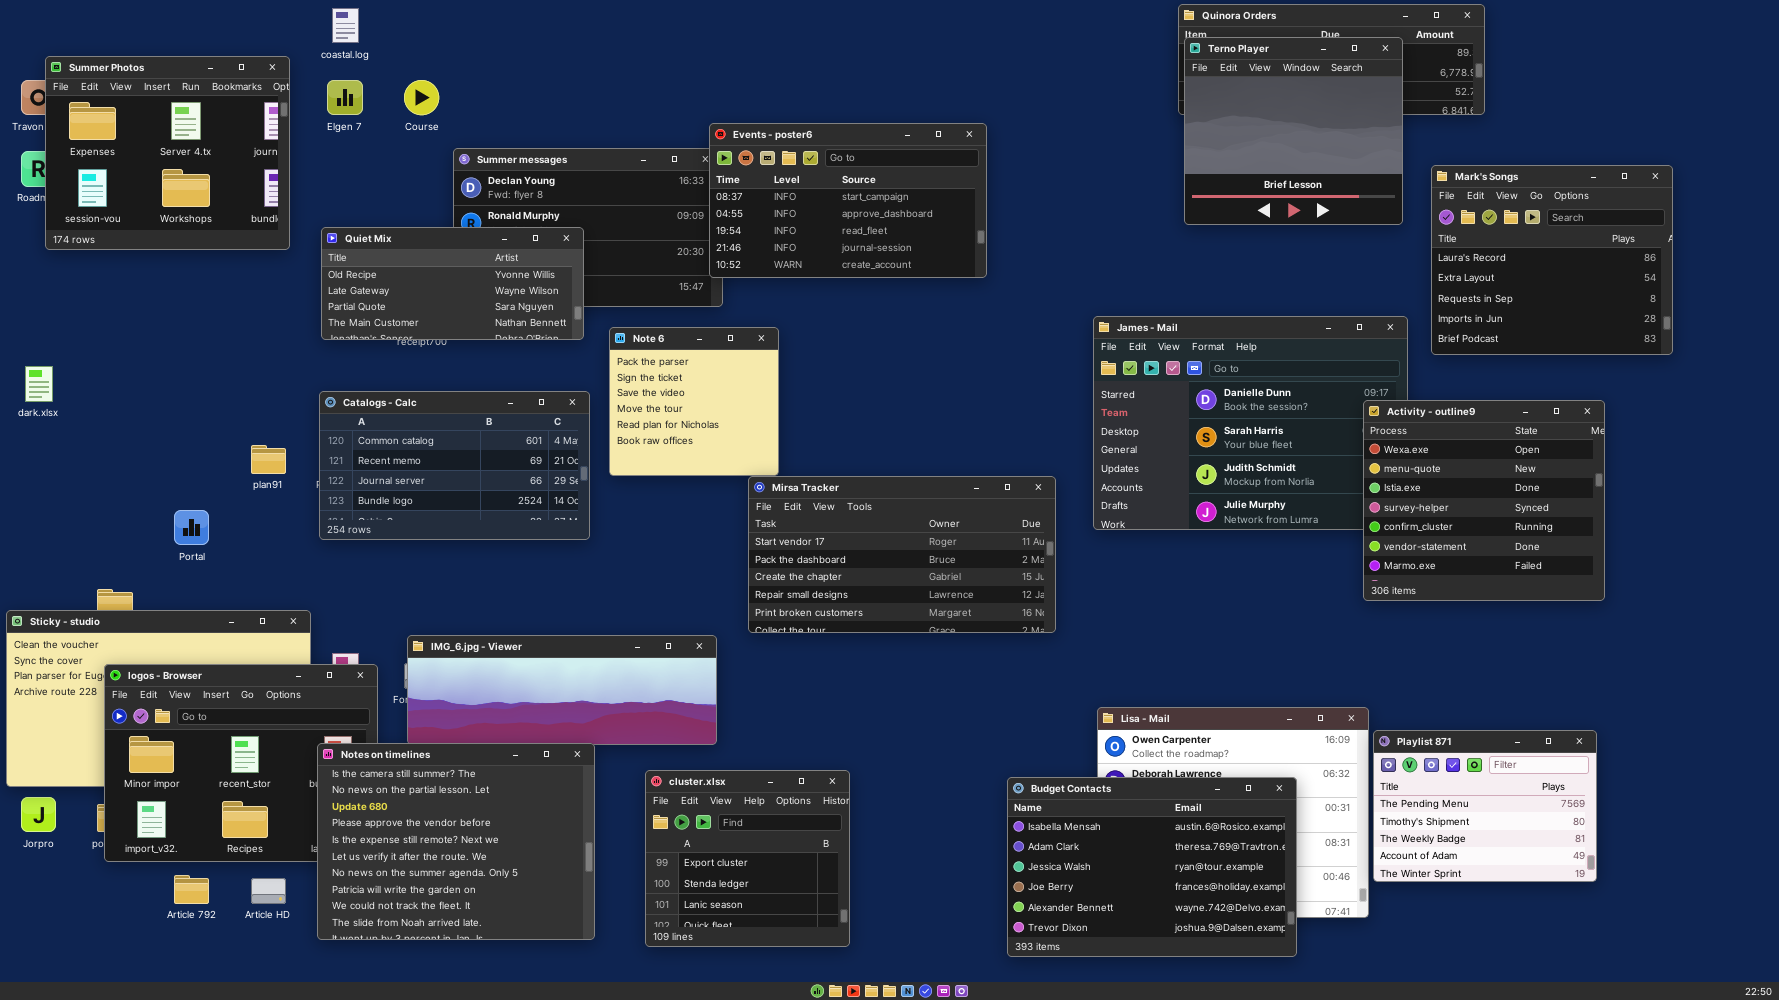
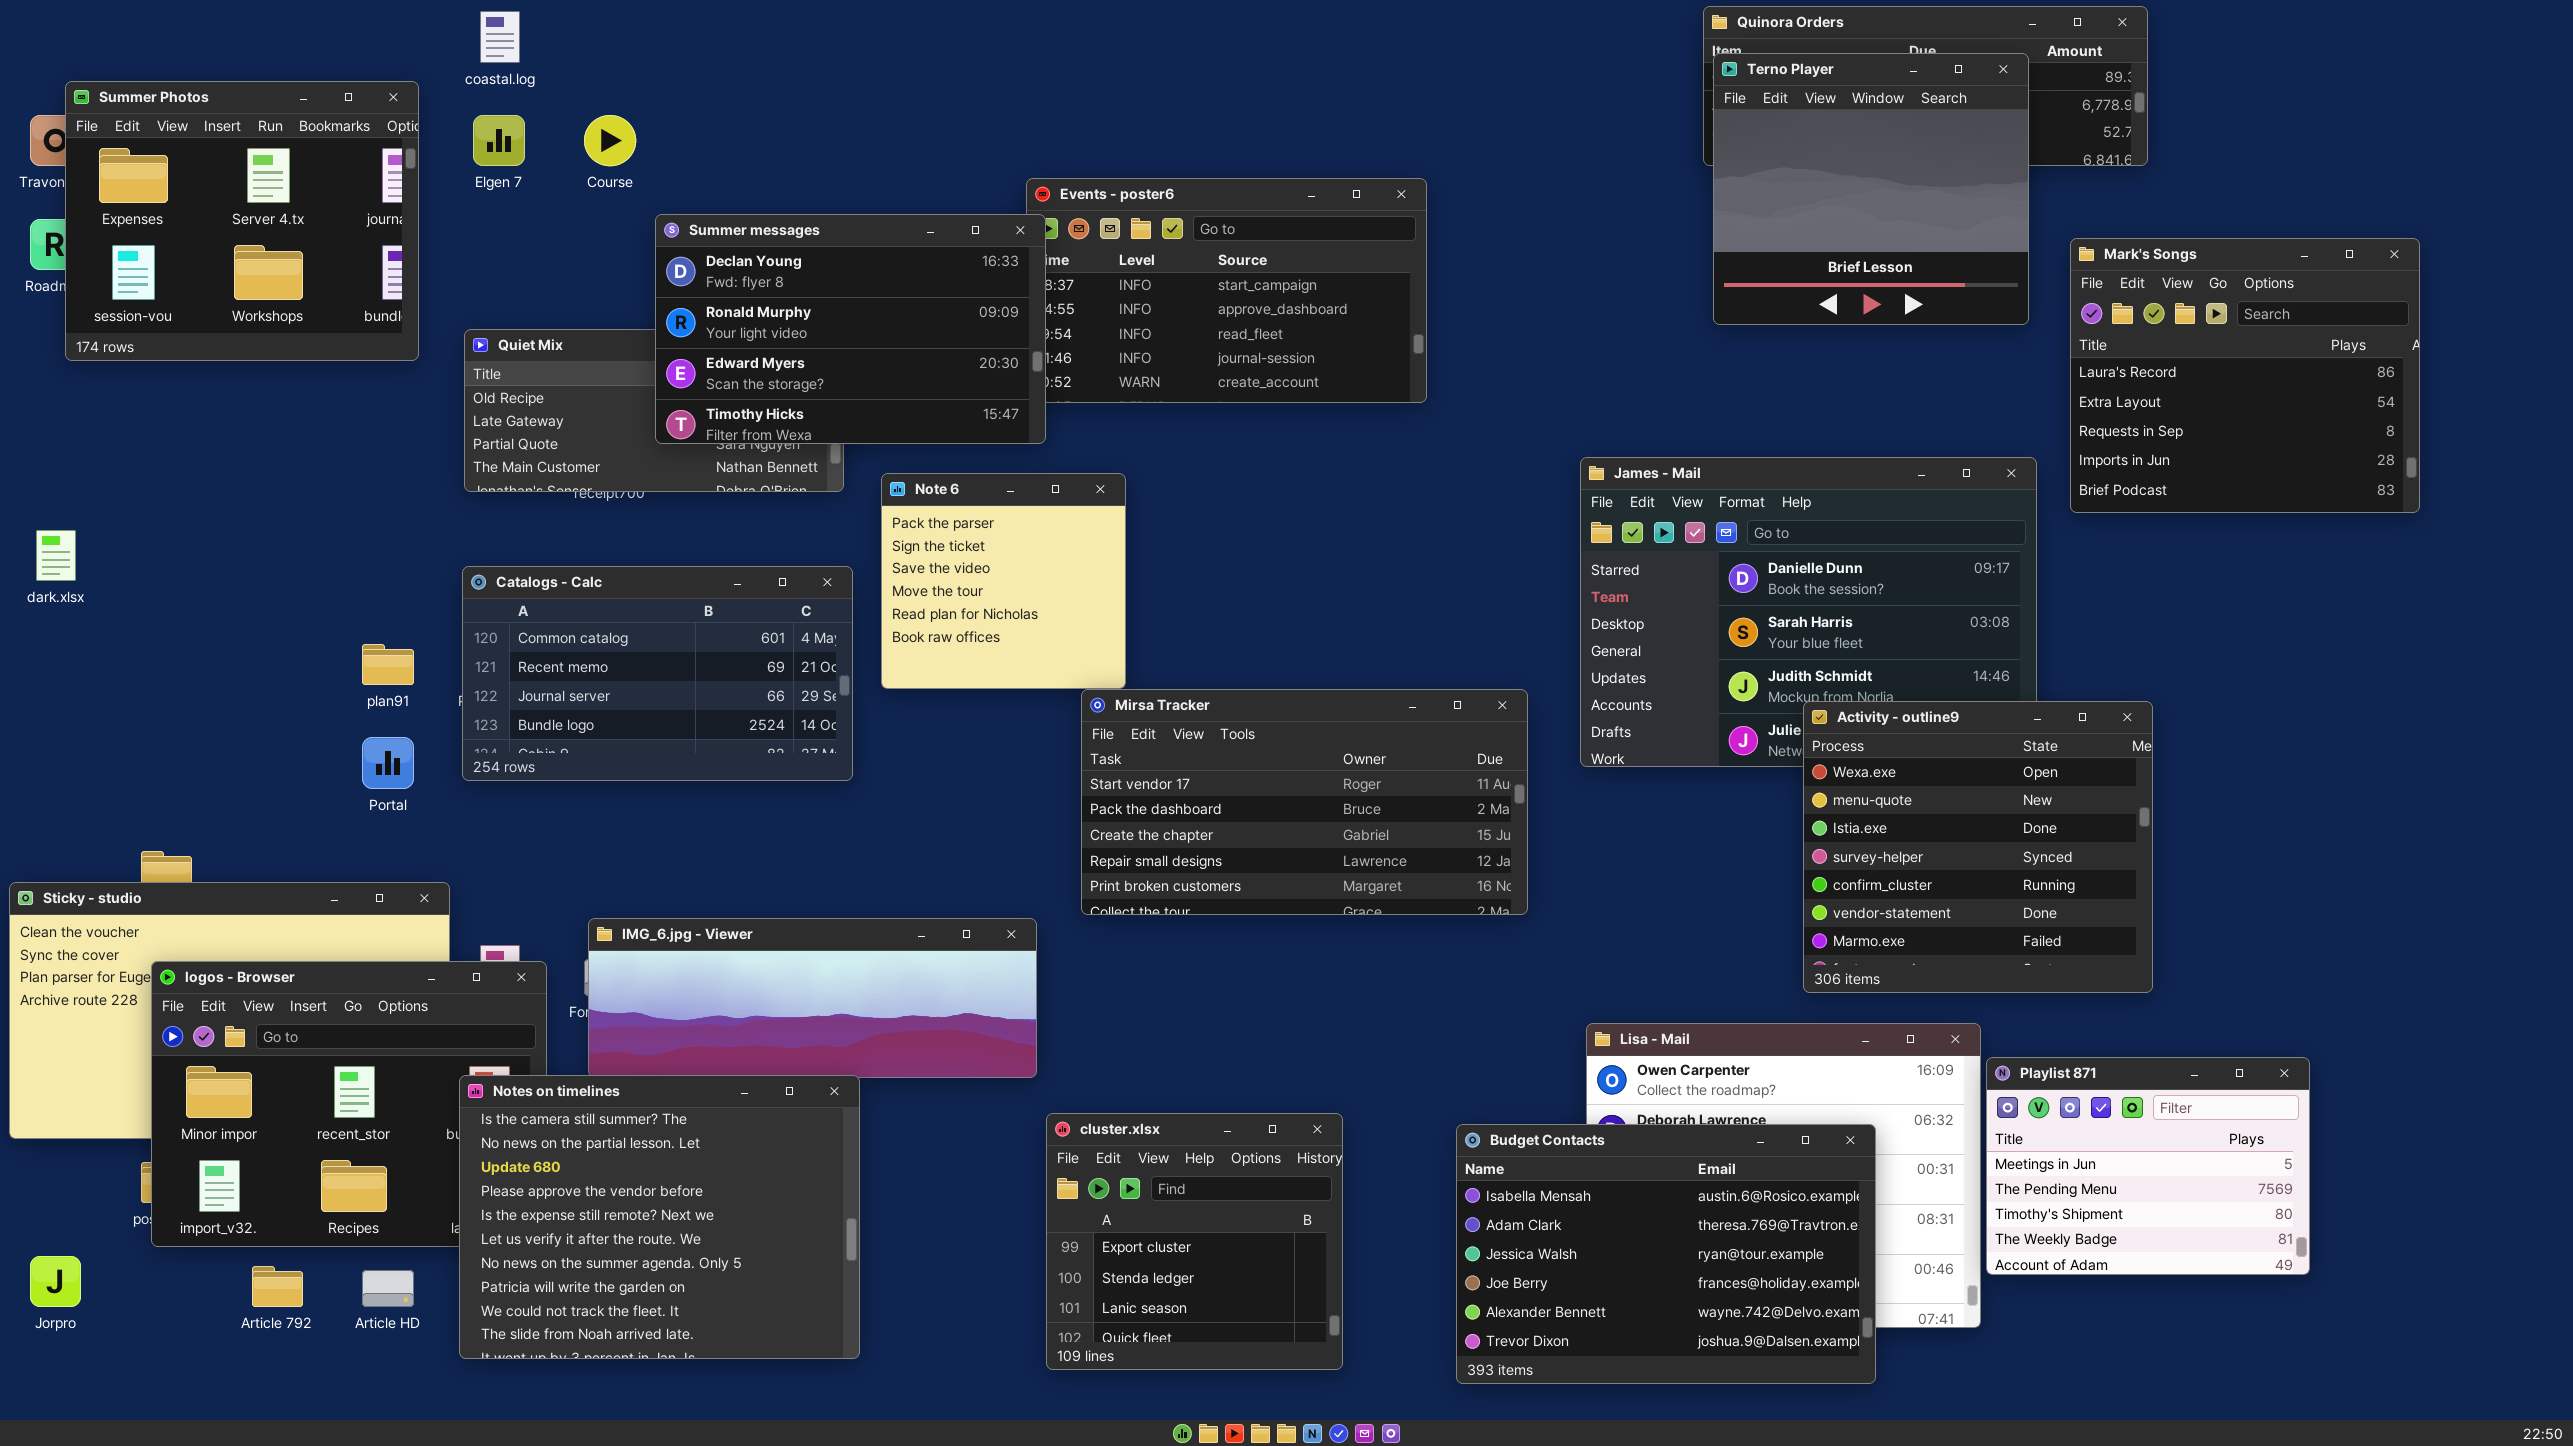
Summer messages: [453,148,723,307] -> [655,214,1046,444], raised
Activity - outline9: [1363,400,1605,601] -> [1803,701,2153,993], moved
Portal: [174,510,209,545] -> [362,737,414,789], moved
Playlist 871: [1373,730,1597,882] -> [1986,1057,2310,1275], scrolled up 1 row
cluster.xlsx: [645,770,850,947] -> [1046,1113,1343,1370], moved
Jorpro: [21,797,56,832] -> [30,1256,81,1307], moved

